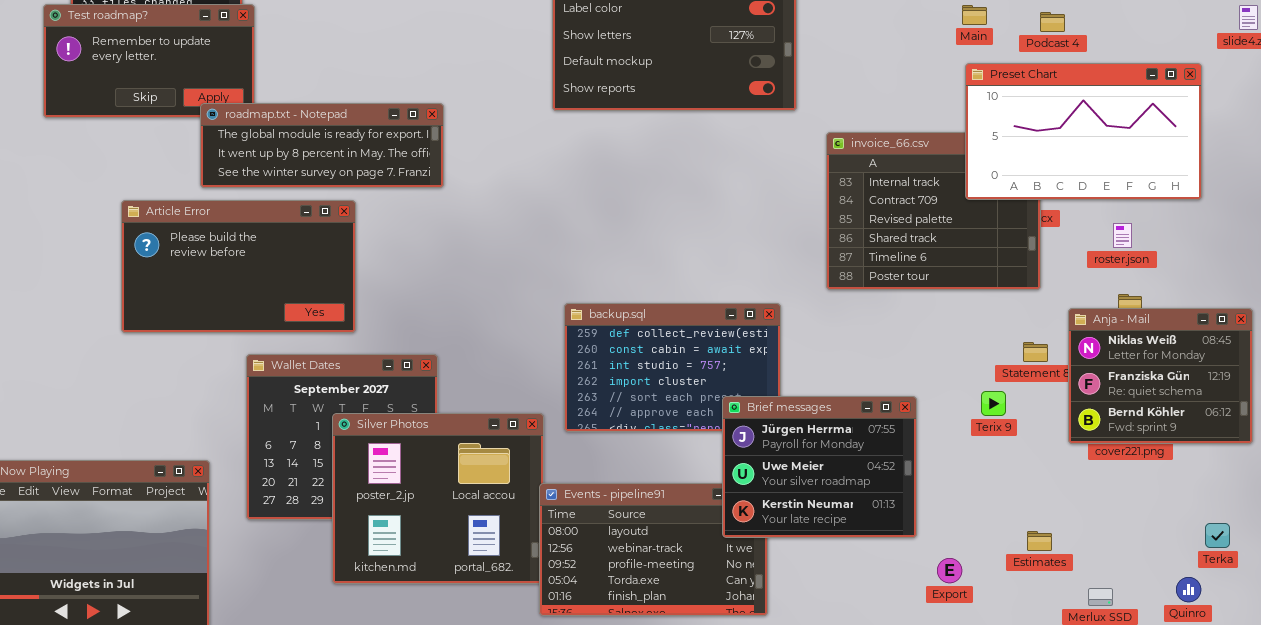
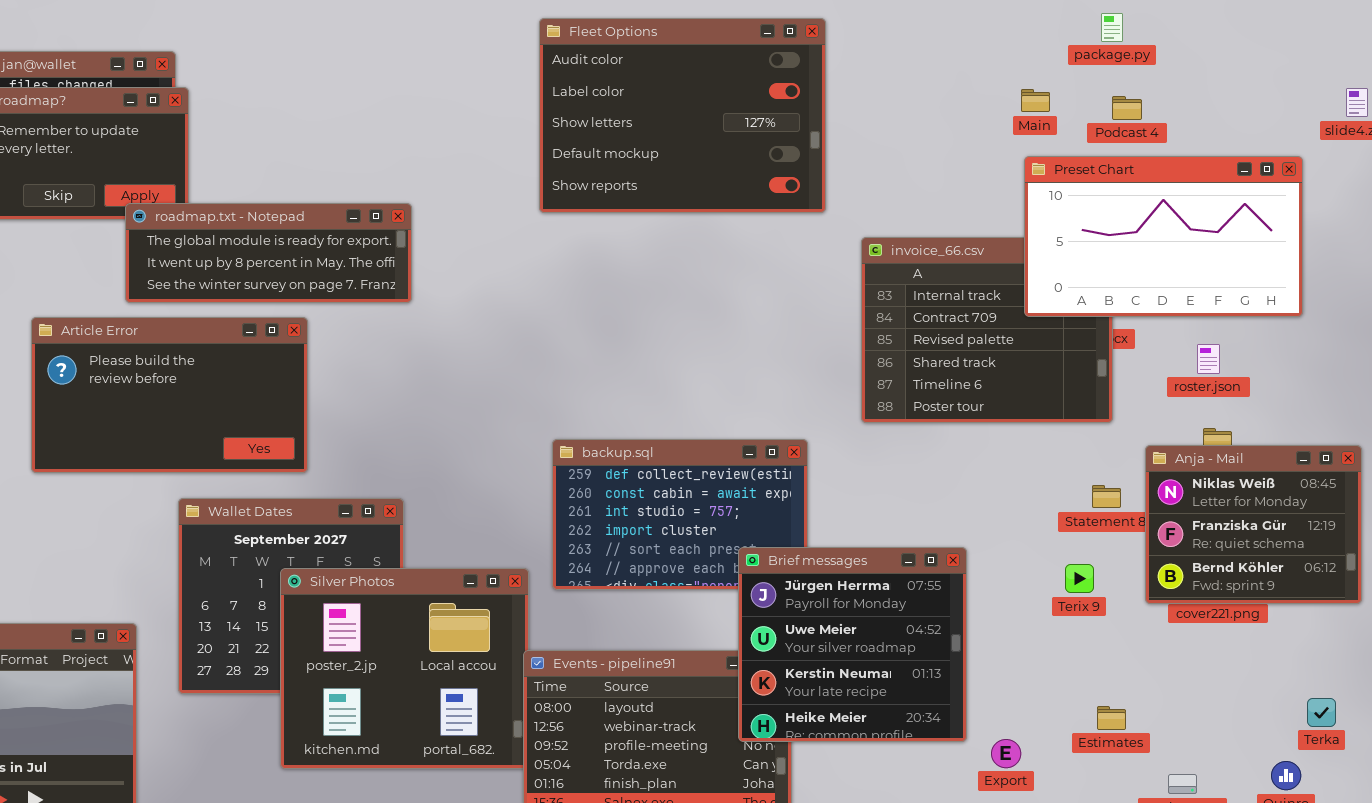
Terix 9: [981,391,1006,416] -> [1065,564,1094,593], moved
Brief messages: [722,396,917,538] -> [738,547,967,742], resized

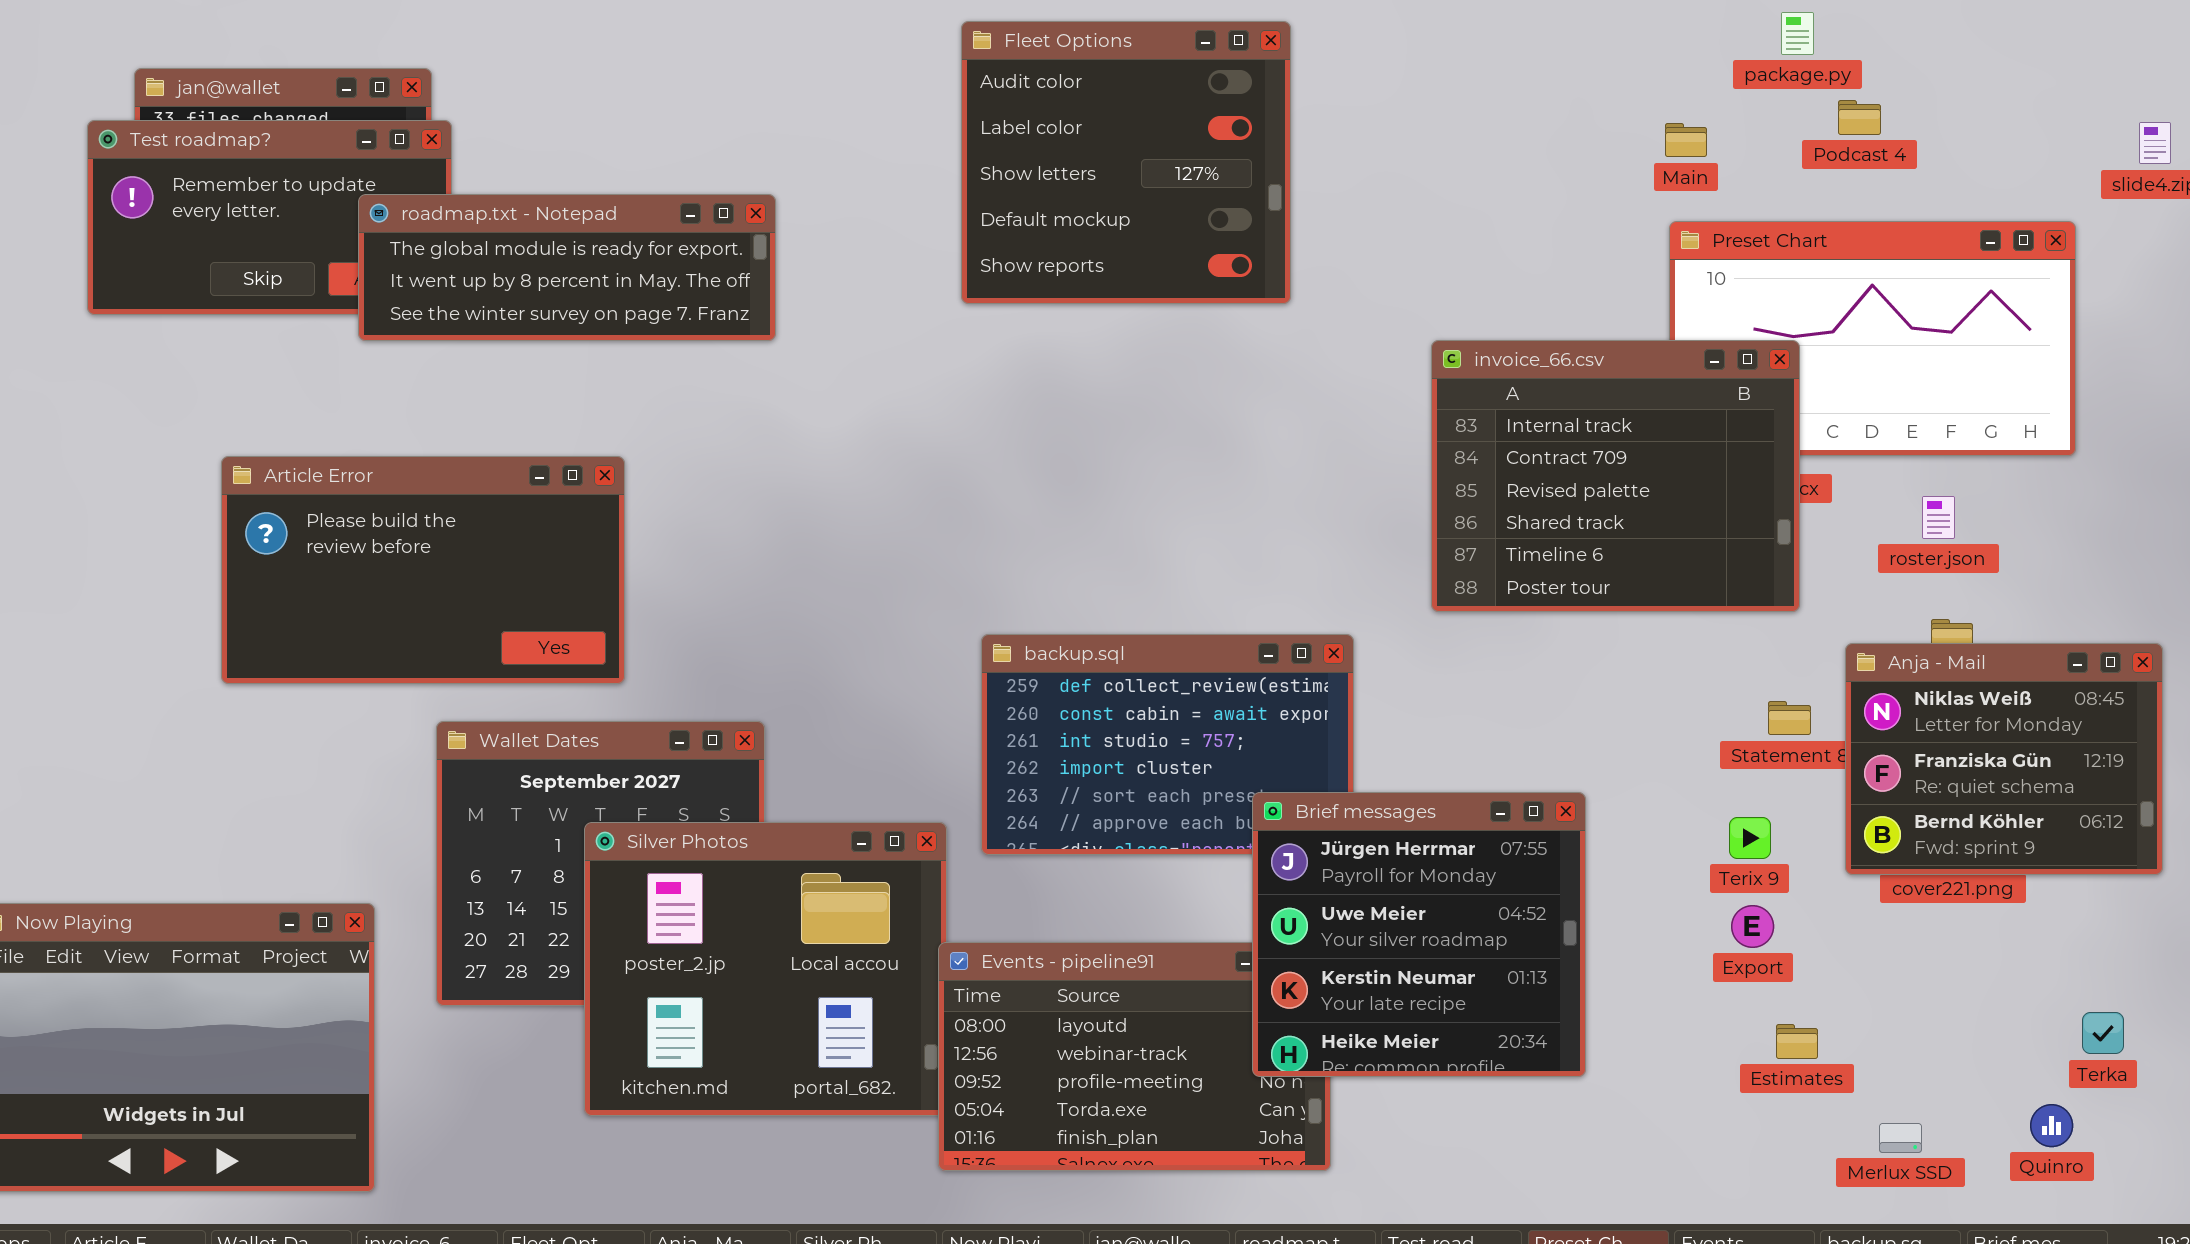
Fleet Options: [539,18,826,213] -> [961,21,1291,304], resized
Podcast 4: [1112,96,1142,120] -> [1838,100,1881,135], moved
roadmap.txt - Notepad: [125,203,412,303] -> [358,194,776,341], moved
invoice_66.csv: [861,237,1113,423] -> [1431,340,1800,612], raised
Export: [991,739,1021,768] -> [1731,905,1774,948], moved

